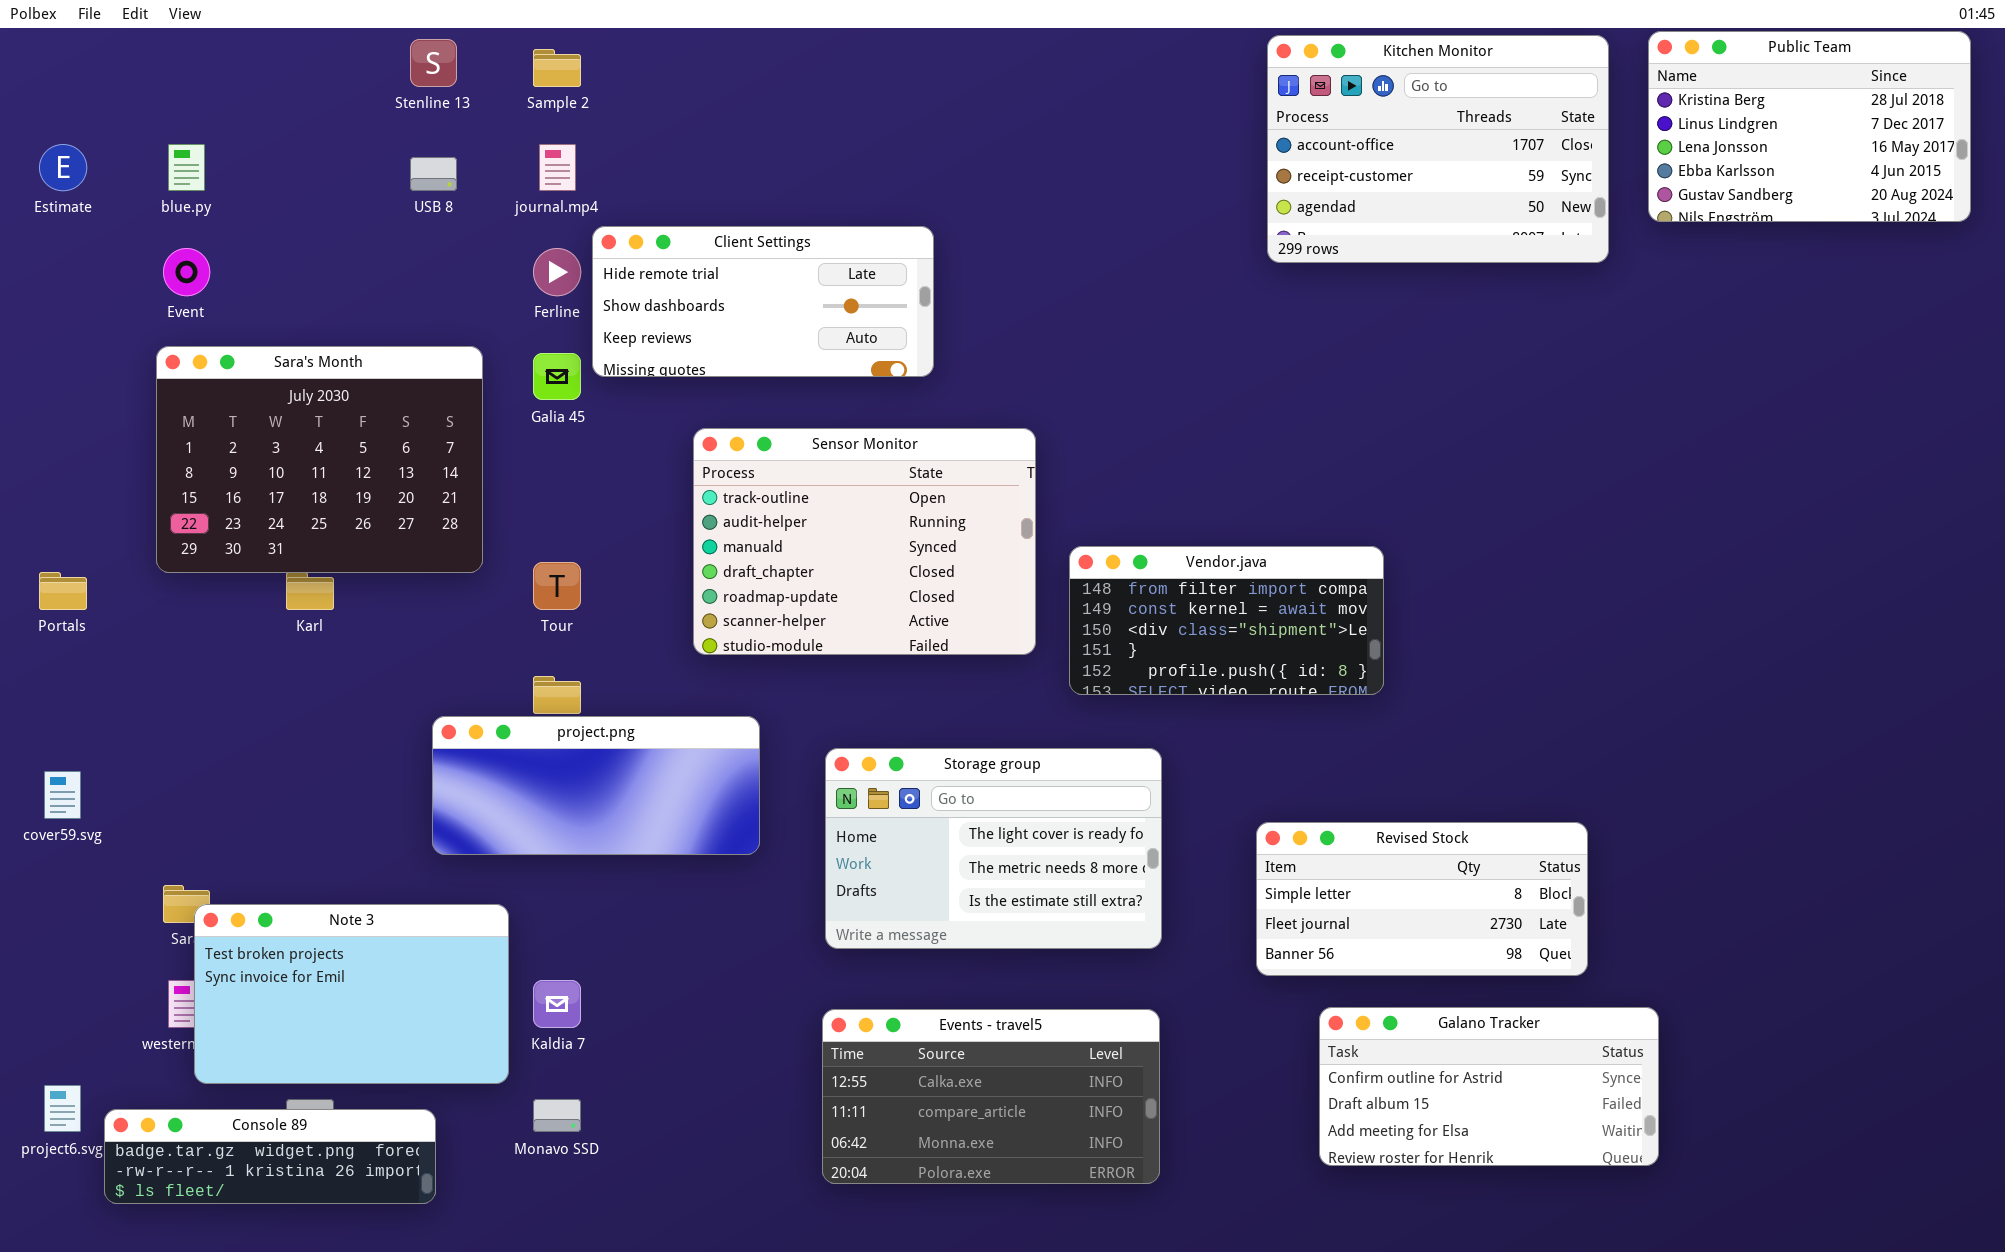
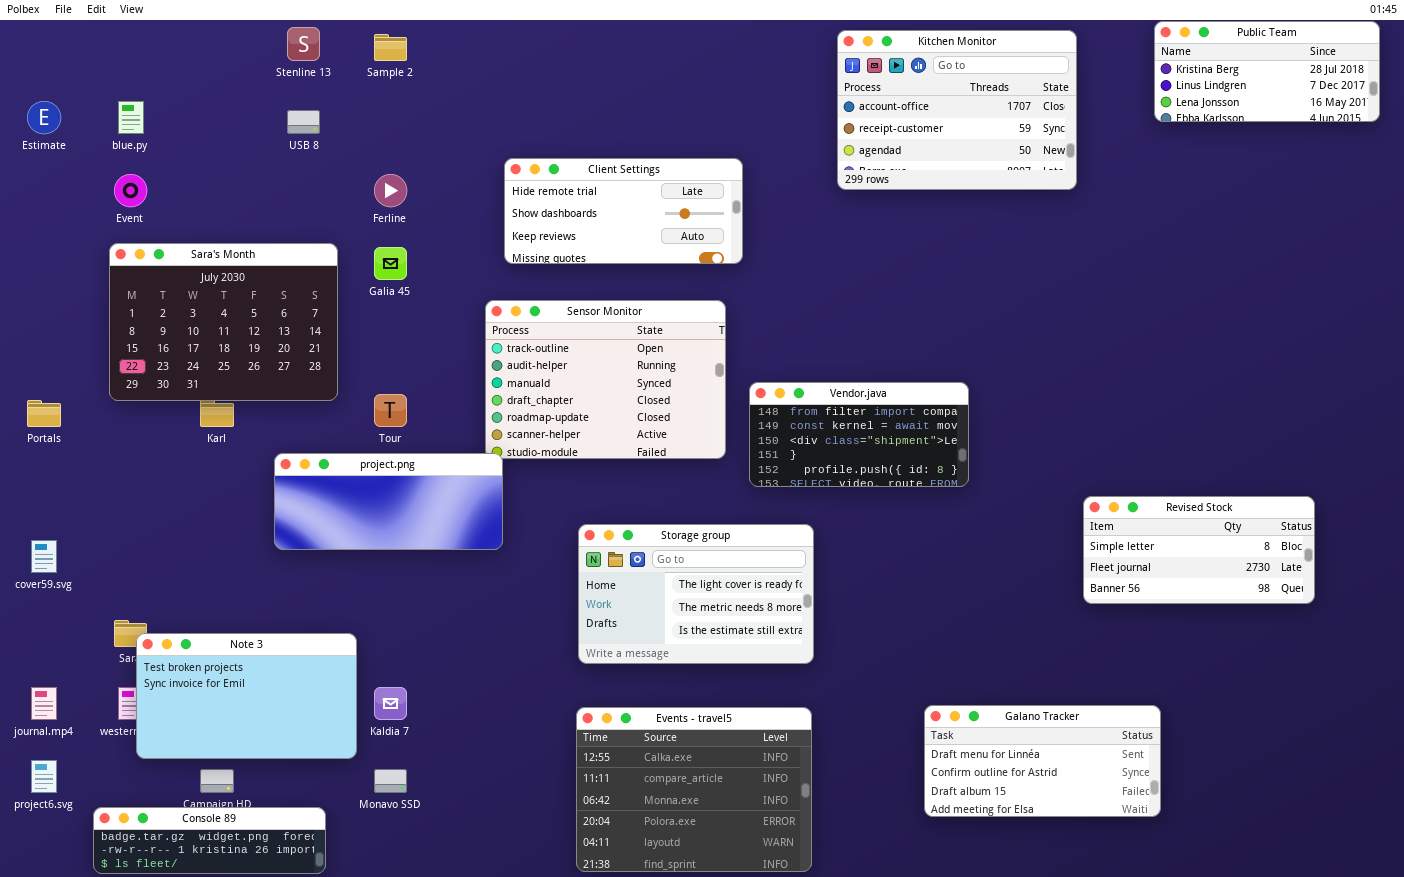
Public Team: [1648,31,1971,222] -> [1154,21,1380,122], resized
Kitchen Monitor: [1267,35,1609,263] -> [837,30,1077,190], moved
journal.mp4: [539,144,576,191] -> [31,687,57,720], moved
Client Settings: [592,226,934,377] -> [504,158,743,264], moved
project.png: [432,716,760,855] -> [274,453,503,550], moved
Revised Stock: [1256,822,1588,976] -> [1083,496,1315,604], moved
Galano Tracker: [1319,1007,1659,1166] -> [924,705,1161,817], scrolled up 1 row
Events - travel5: [822,1009,1160,1184] -> [576,707,812,872], resized
Console 89: [104,1109,436,1204] -> [93,807,326,874], moved

